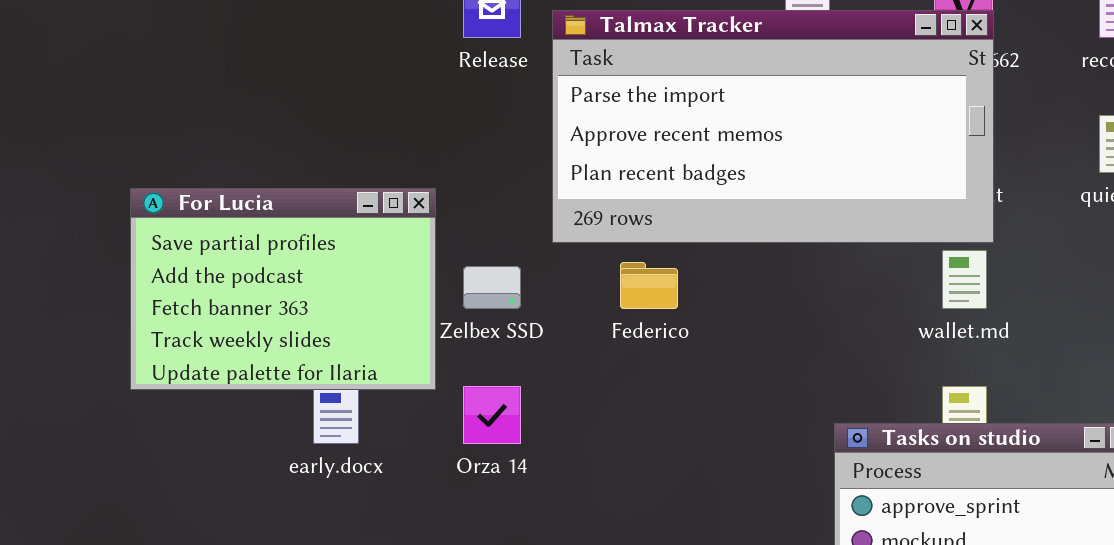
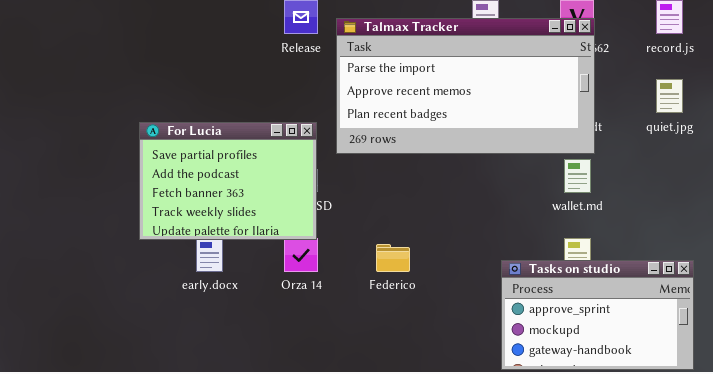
For Lucia: [130,188,436,390] -> [139,122,317,240], moved
Federico: [620,262,678,309] -> [376,244,410,272], moved

